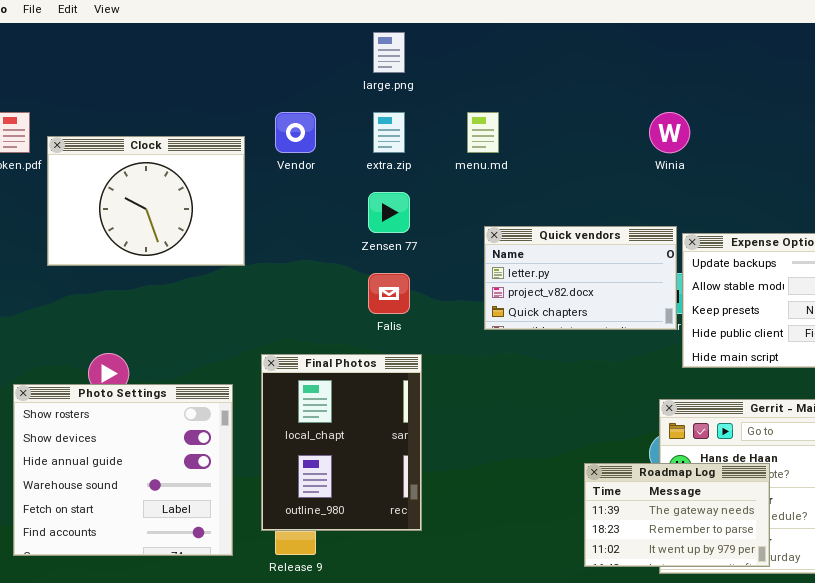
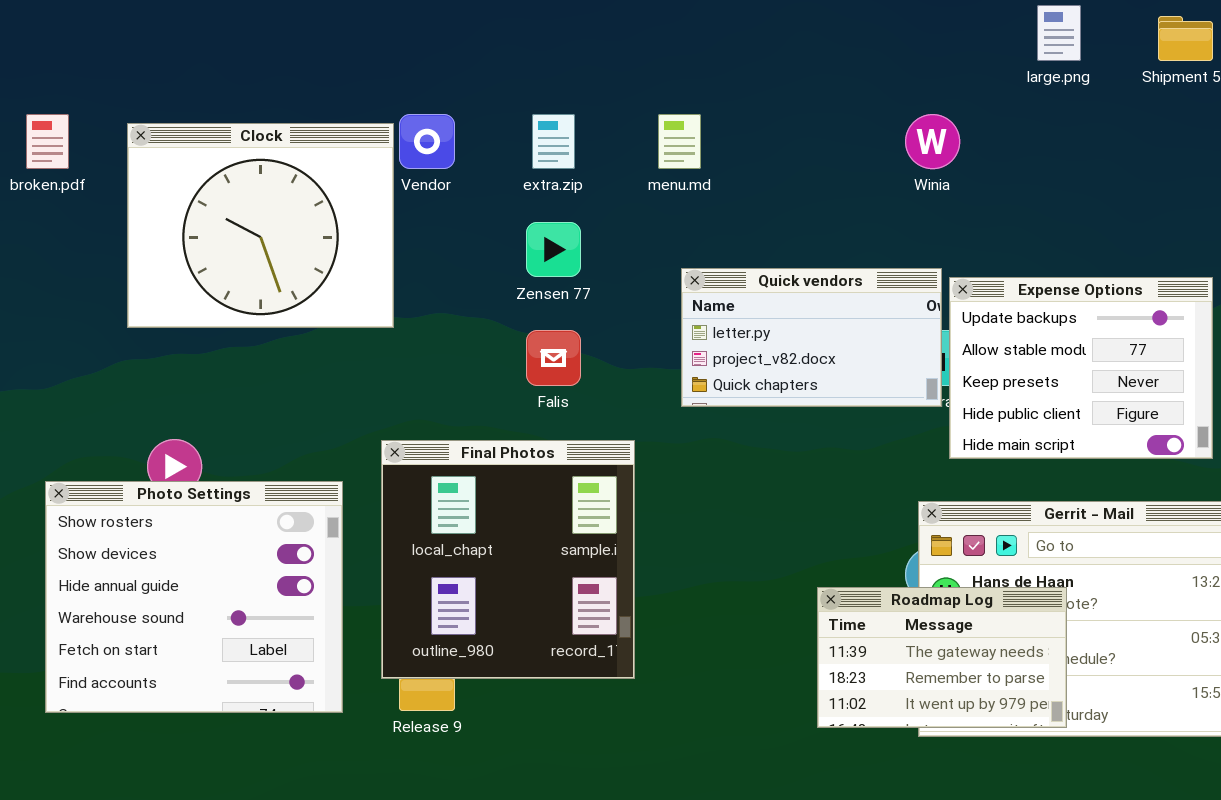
large.png: [373,32,405,73] -> [1037,5,1081,61], moved
Clock: [47,136,245,266] -> [127,123,394,328], moved, resized
Final Photos: [261,354,422,531] -> [381,440,635,679], resized

